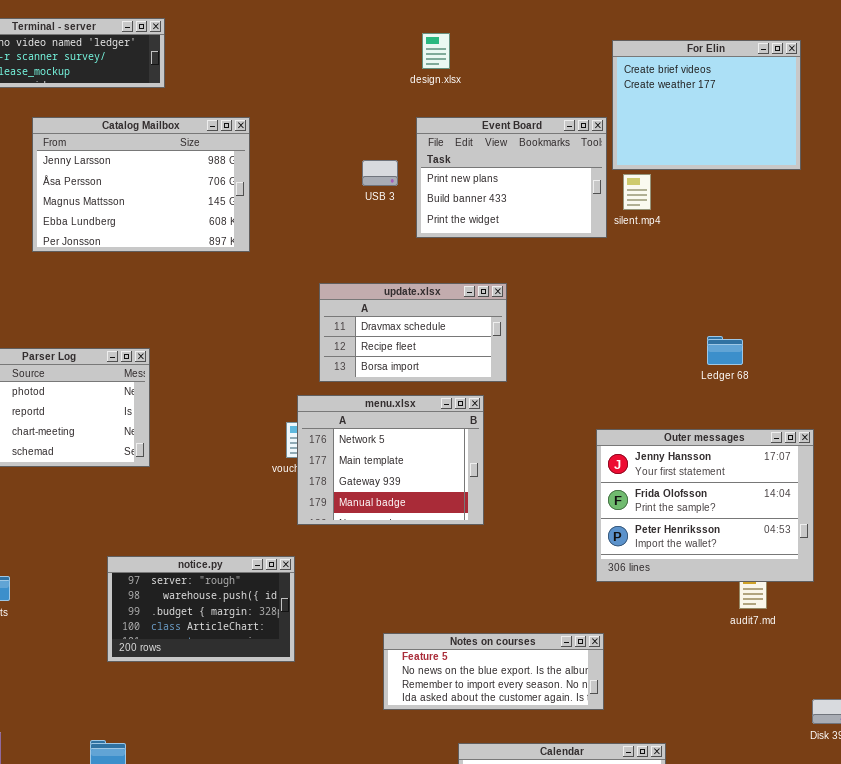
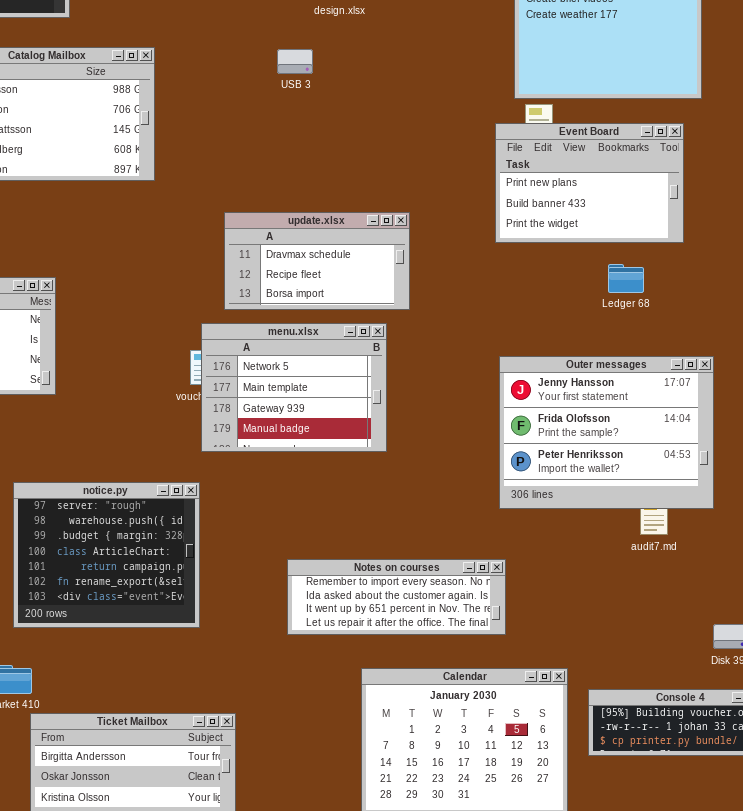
Event Board: [416,117,607,238] -> [495,123,684,243], moved
USB 3: [362,160,398,186] -> [277,49,313,74], moved
notice.py: [107,556,295,662] -> [13,482,200,628], resized
Notes on courses: [383,633,604,710] -> [287,559,506,635], scrolled down 2 rows

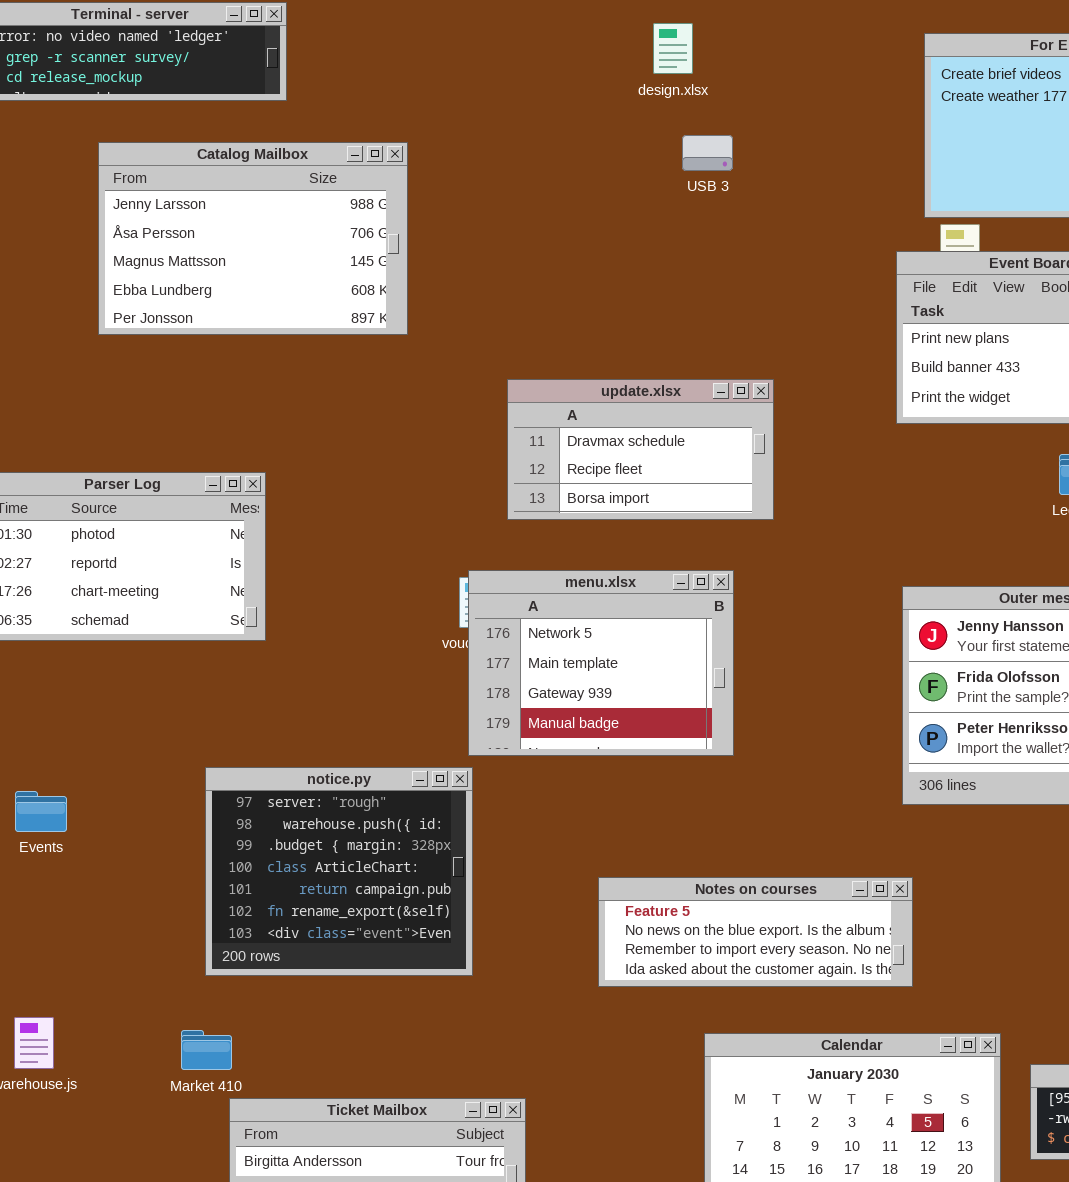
USB 3: [277,49,313,74] -> [682,135,733,171], moved
menu.xlsx: [201,323,387,452] -> [468,570,734,756], moved
Notes on courses: [287,559,506,635] -> [598,877,913,987], scrolled up 2 rows

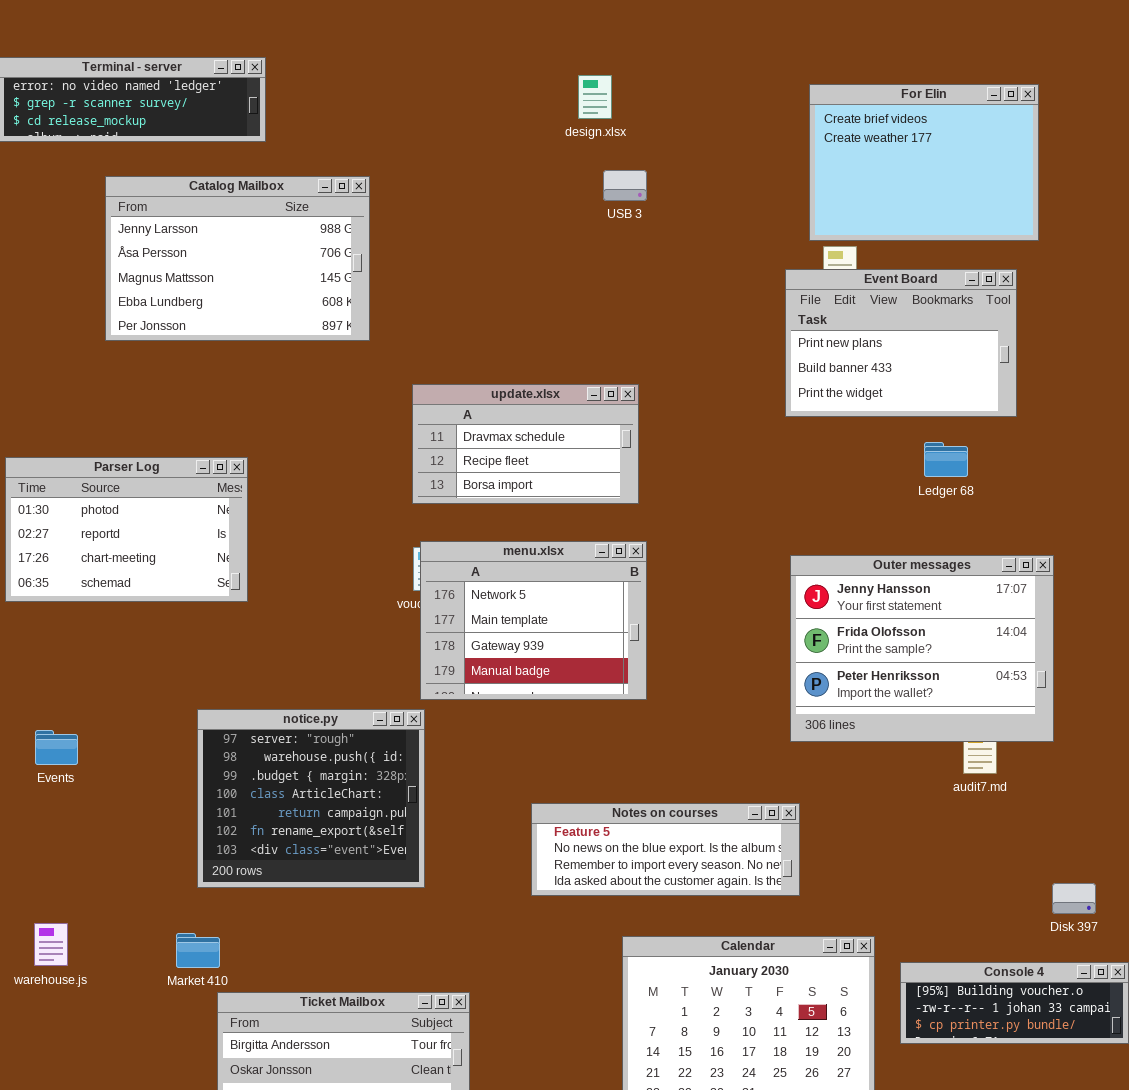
update.xlsx: [507,379,774,520] -> [412,384,639,504], moved

